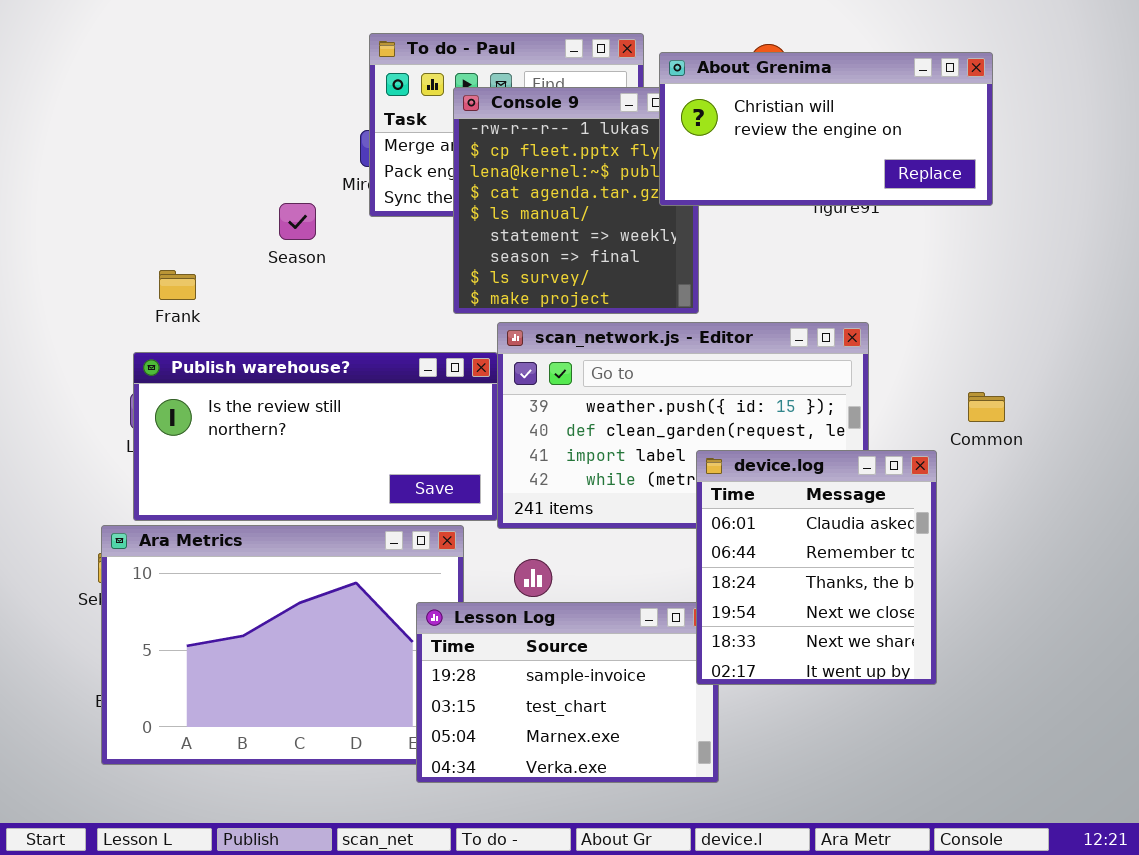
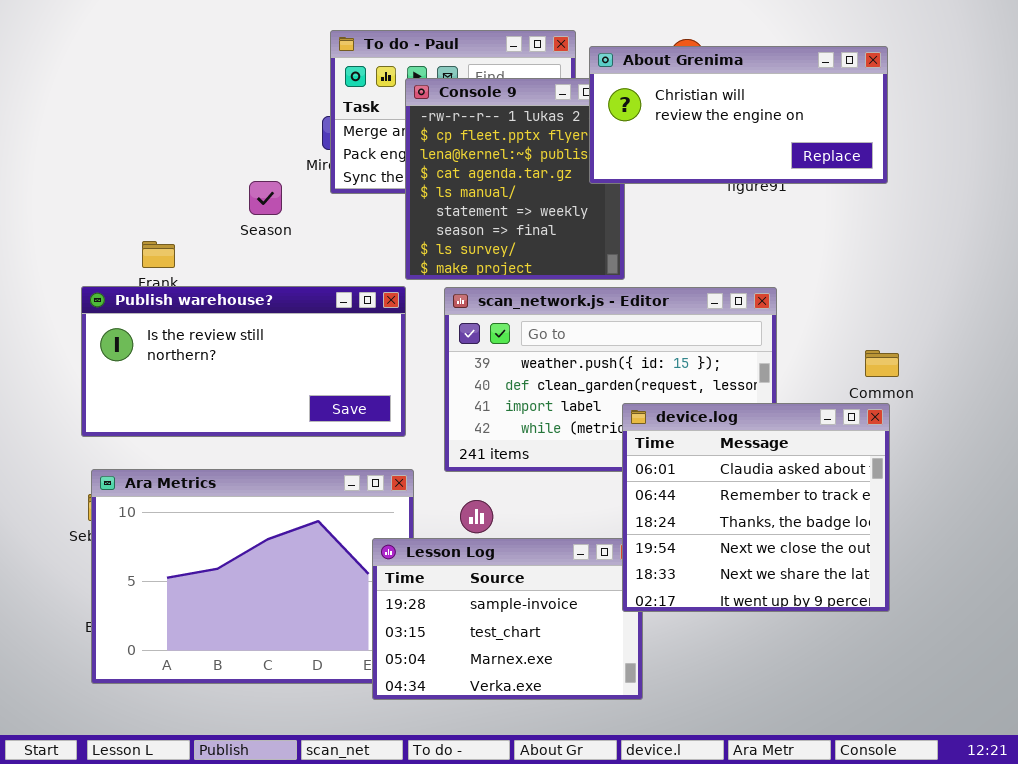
Publish warehouse?: [133,352,498,521] -> [81,286,406,437], moved
device.log: [696,450,937,685] -> [622,403,890,612], resized

